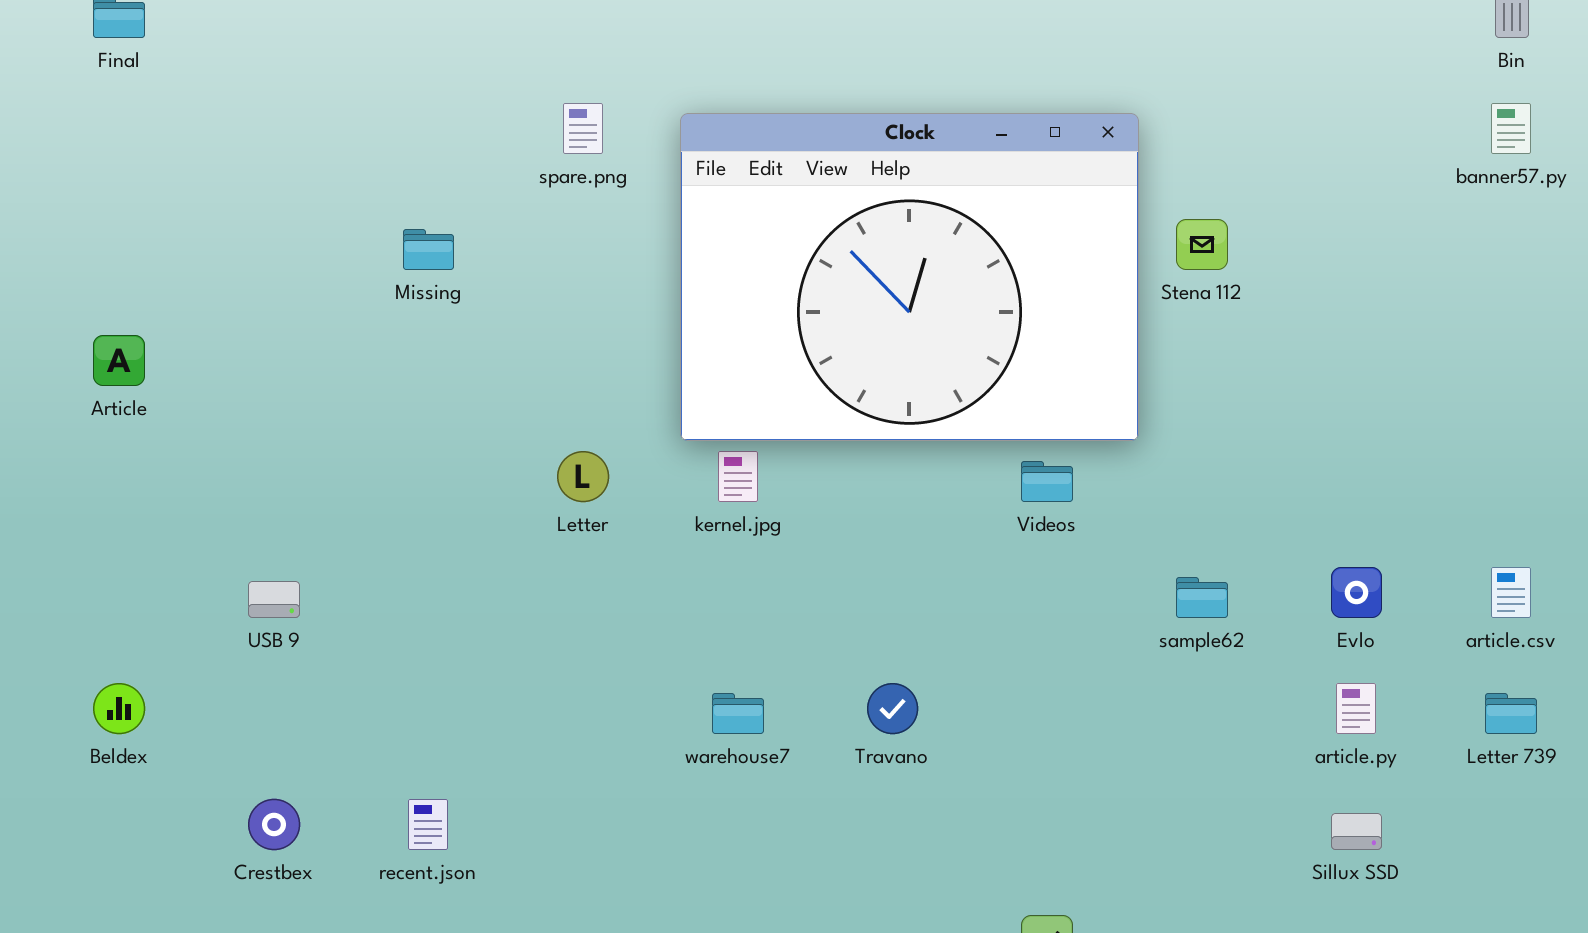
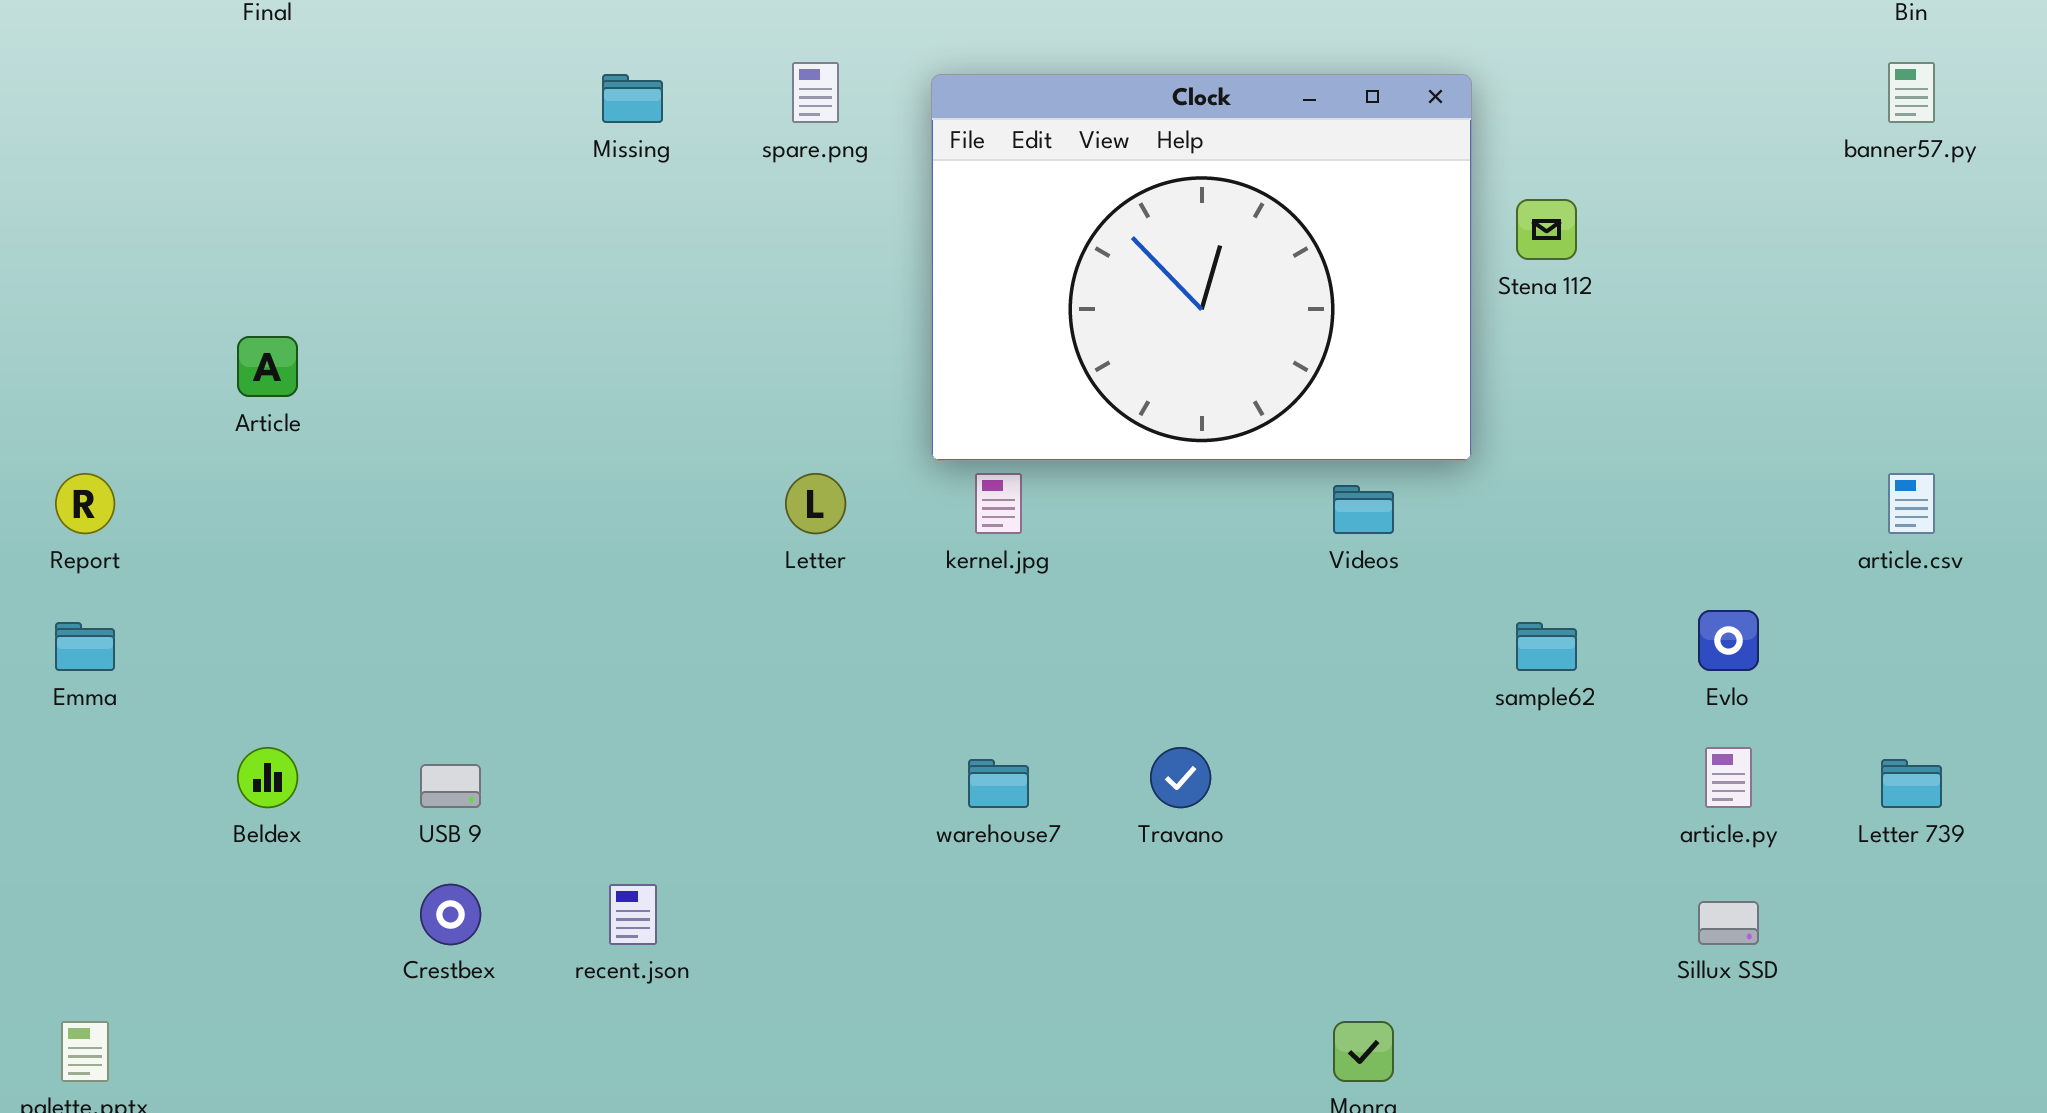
Missing: [403,229,454,270] -> [602,74,663,123], moved
article.csv: [1491,567,1531,618] -> [1888,473,1935,534], moved
USB 9: [248,581,300,618] -> [420,764,481,808], moved

